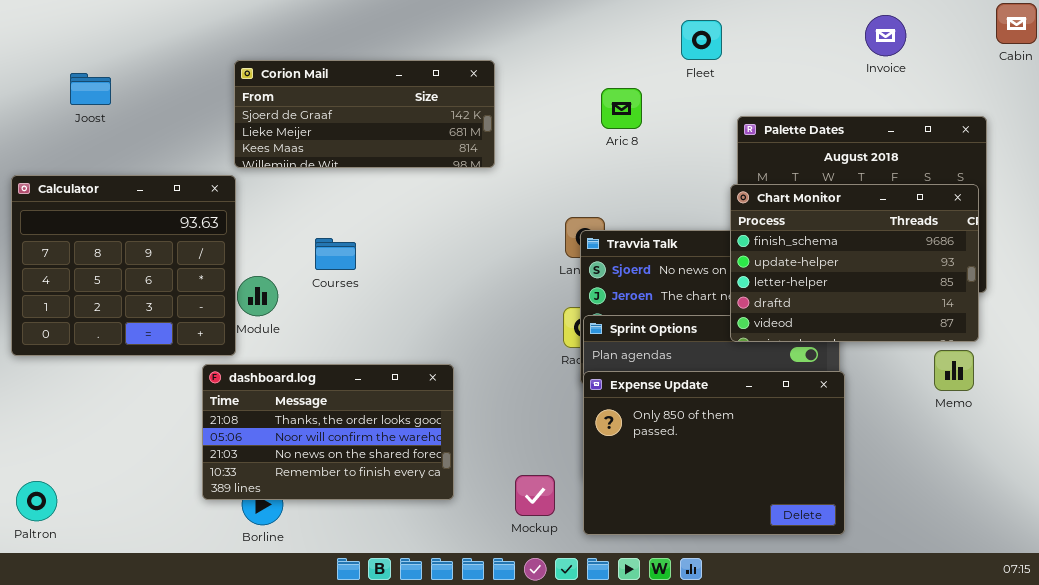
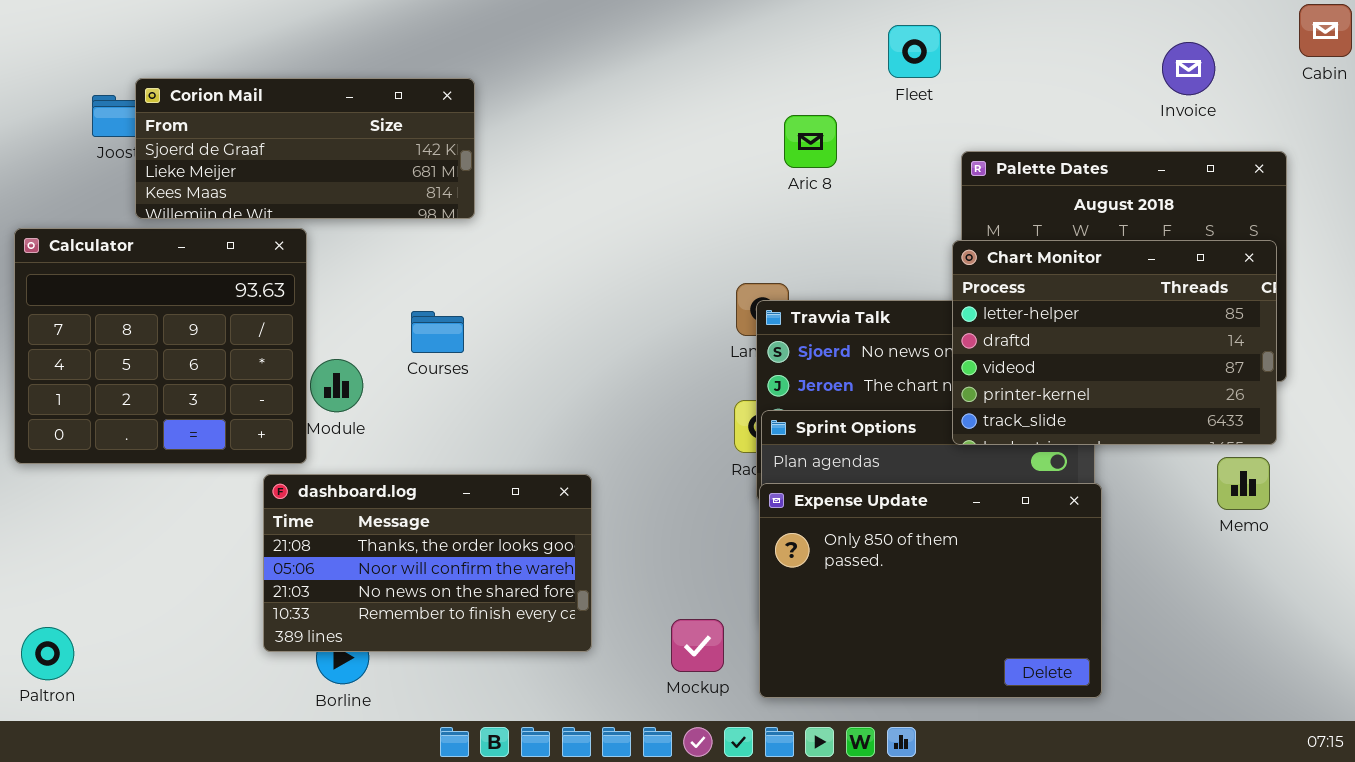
Invoice: [865,15,906,56] -> [1162,42,1215,95], moved
Corion Mail: [234,60,495,168] -> [135,78,475,219], moved
Chart Monitor: [730,184,979,342] -> [952,240,1277,445], scrolled down 2 rows

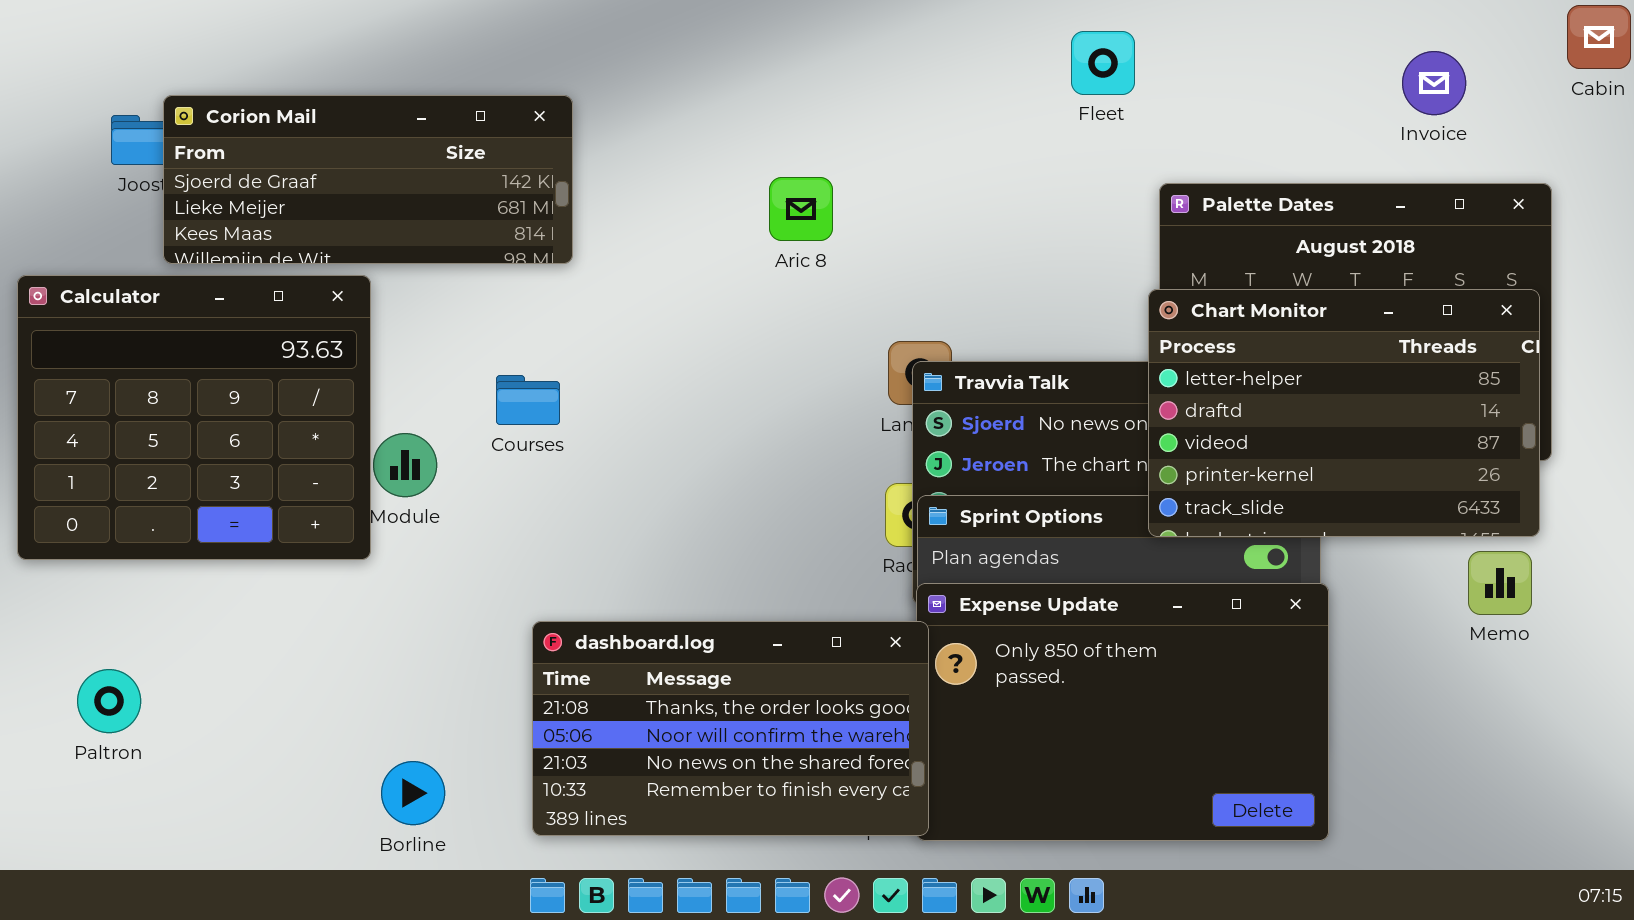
Aric 8: [784,115,837,168] -> [769,177,833,241], moved
dashboard.log: [263,474,592,652] -> [532,621,929,836], moved
Paltron: [21,627,74,680] -> [77,669,141,733], moved

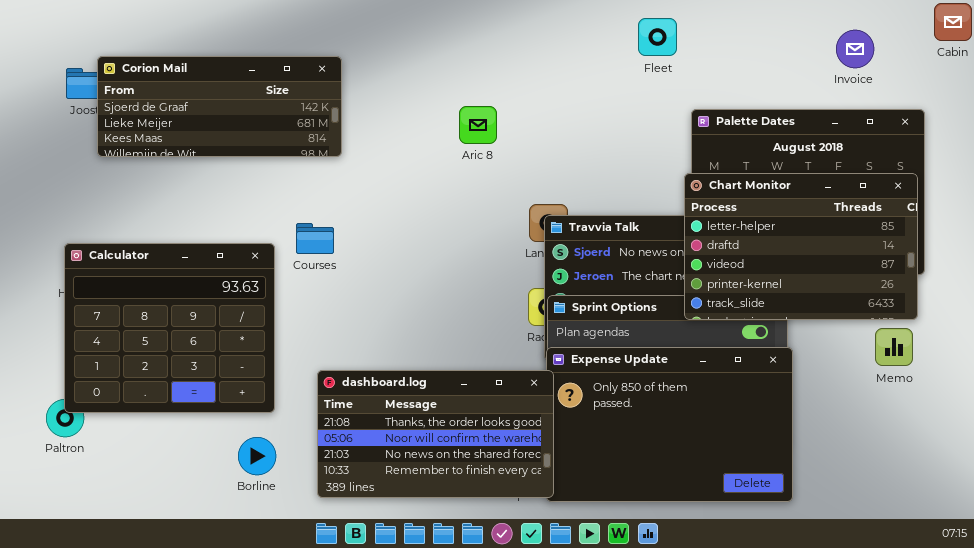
Calculator: [17,275,371,560] -> [64,243,275,413], moved
Borline: [381,761,445,825] -> [238,437,276,475], moved

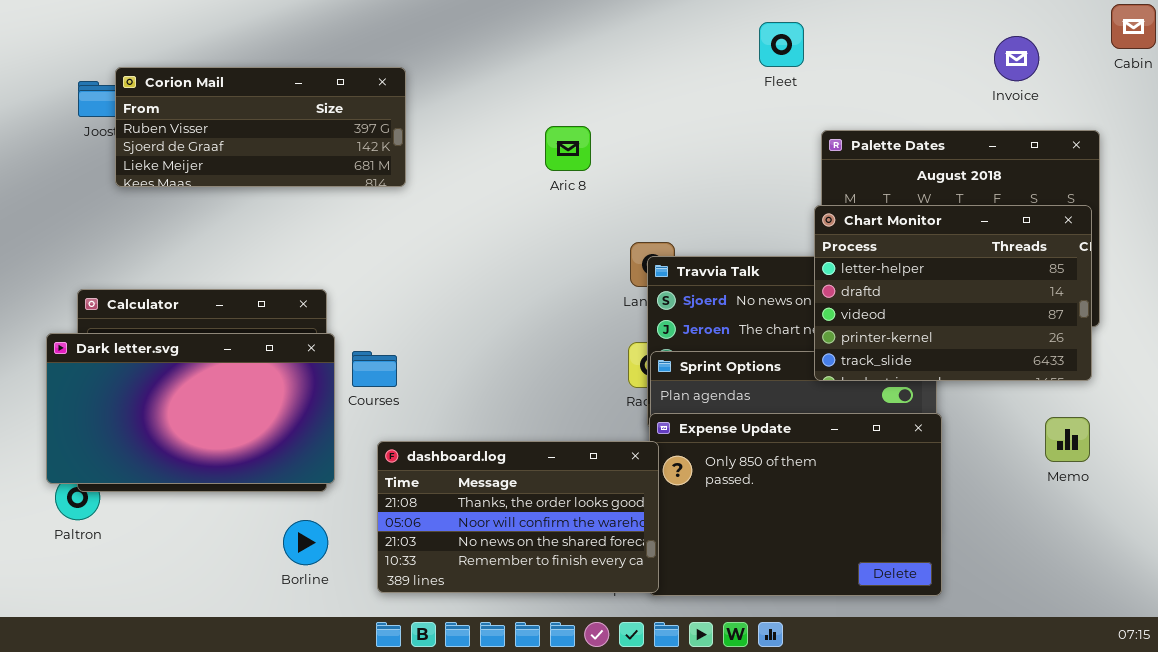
Corion Mail: [97,56,342,157] -> [115,67,406,187], scrolled up 1 row
Courses: [296,223,334,254] -> [352,351,397,387], moved
Dark letter.svg: none -> [46,333,335,484], opened
Memo: [875,328,913,366] -> [1045,417,1090,462], moved

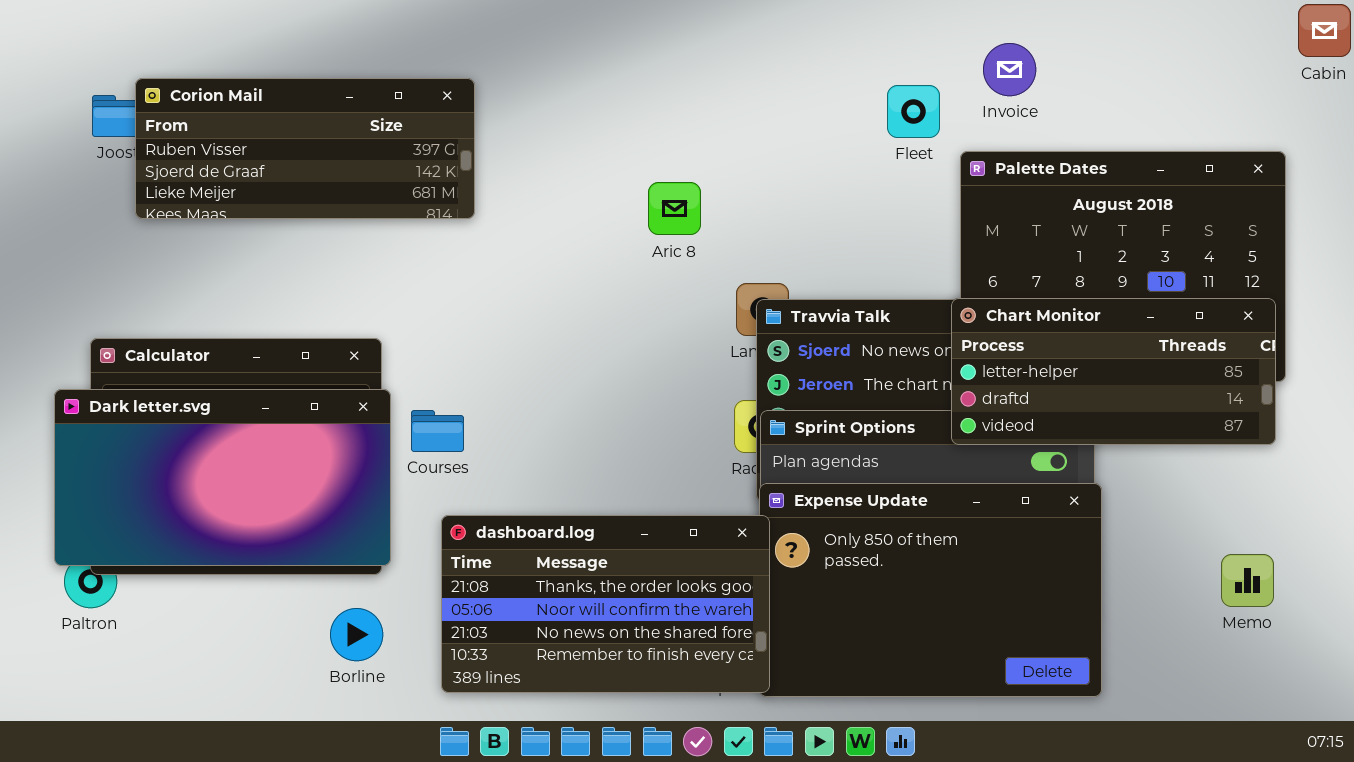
Fleet: [759,22,804,67] -> [887,85,940,138], moved
Invoice: [994,36,1039,81] -> [983,43,1036,96], moved
Aric 8: [545,126,591,171] -> [648,182,701,235], moved
Chart Monitor: [814,205,1092,381] -> [951,298,1276,445], resized
Memo: [1045,417,1090,462] -> [1221,554,1274,607], moved

